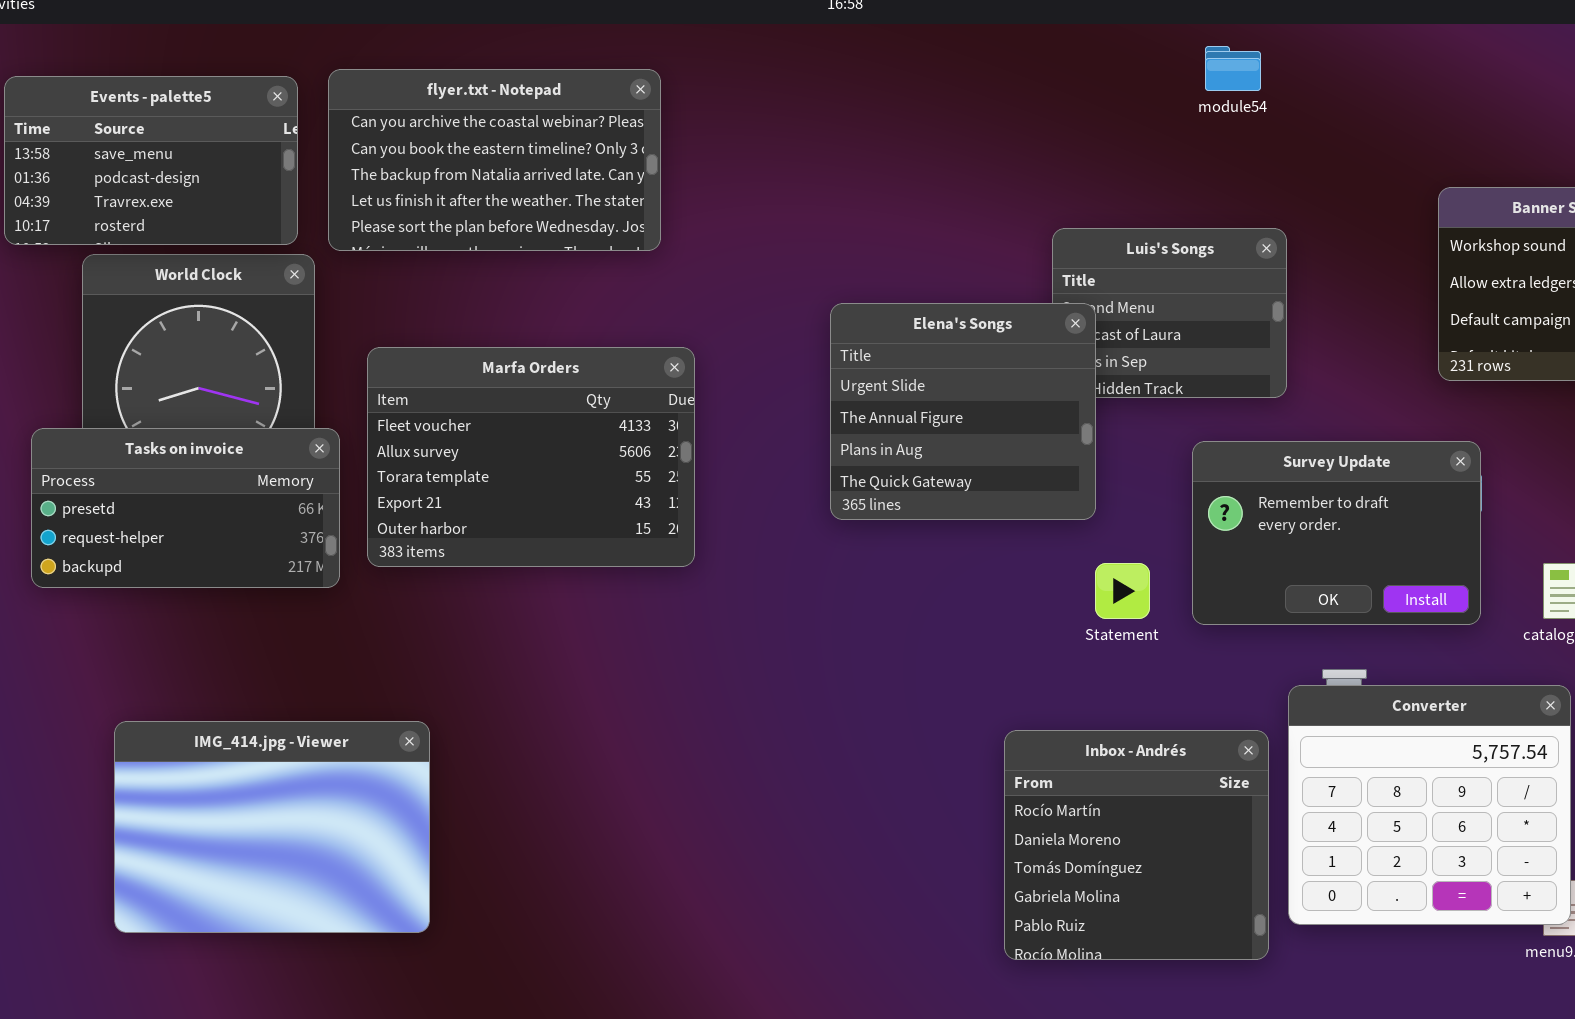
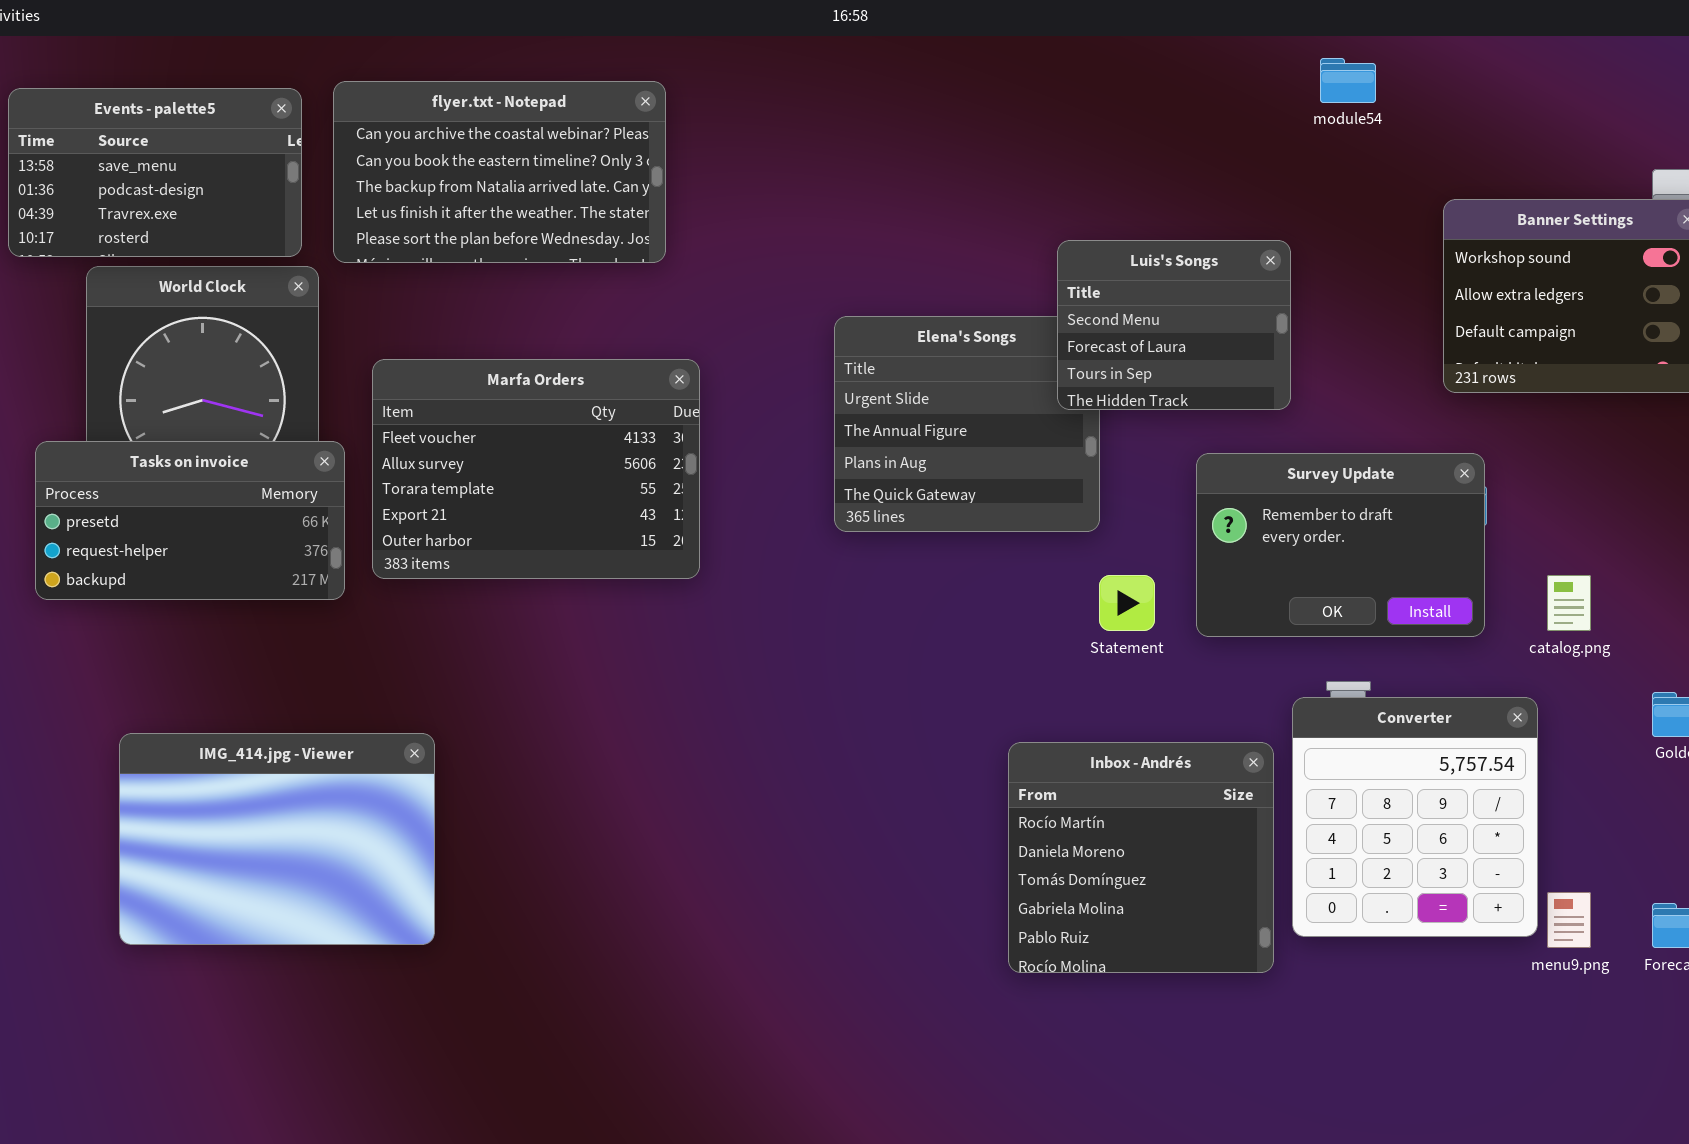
module54: [1205,46,1261,91] -> [1320,58,1376,103], moved
Luis's Songs: [1052,228,1287,398] -> [1057,240,1291,410], raised
Converter: [1288,685,1571,925] -> [1292,697,1538,937], resized

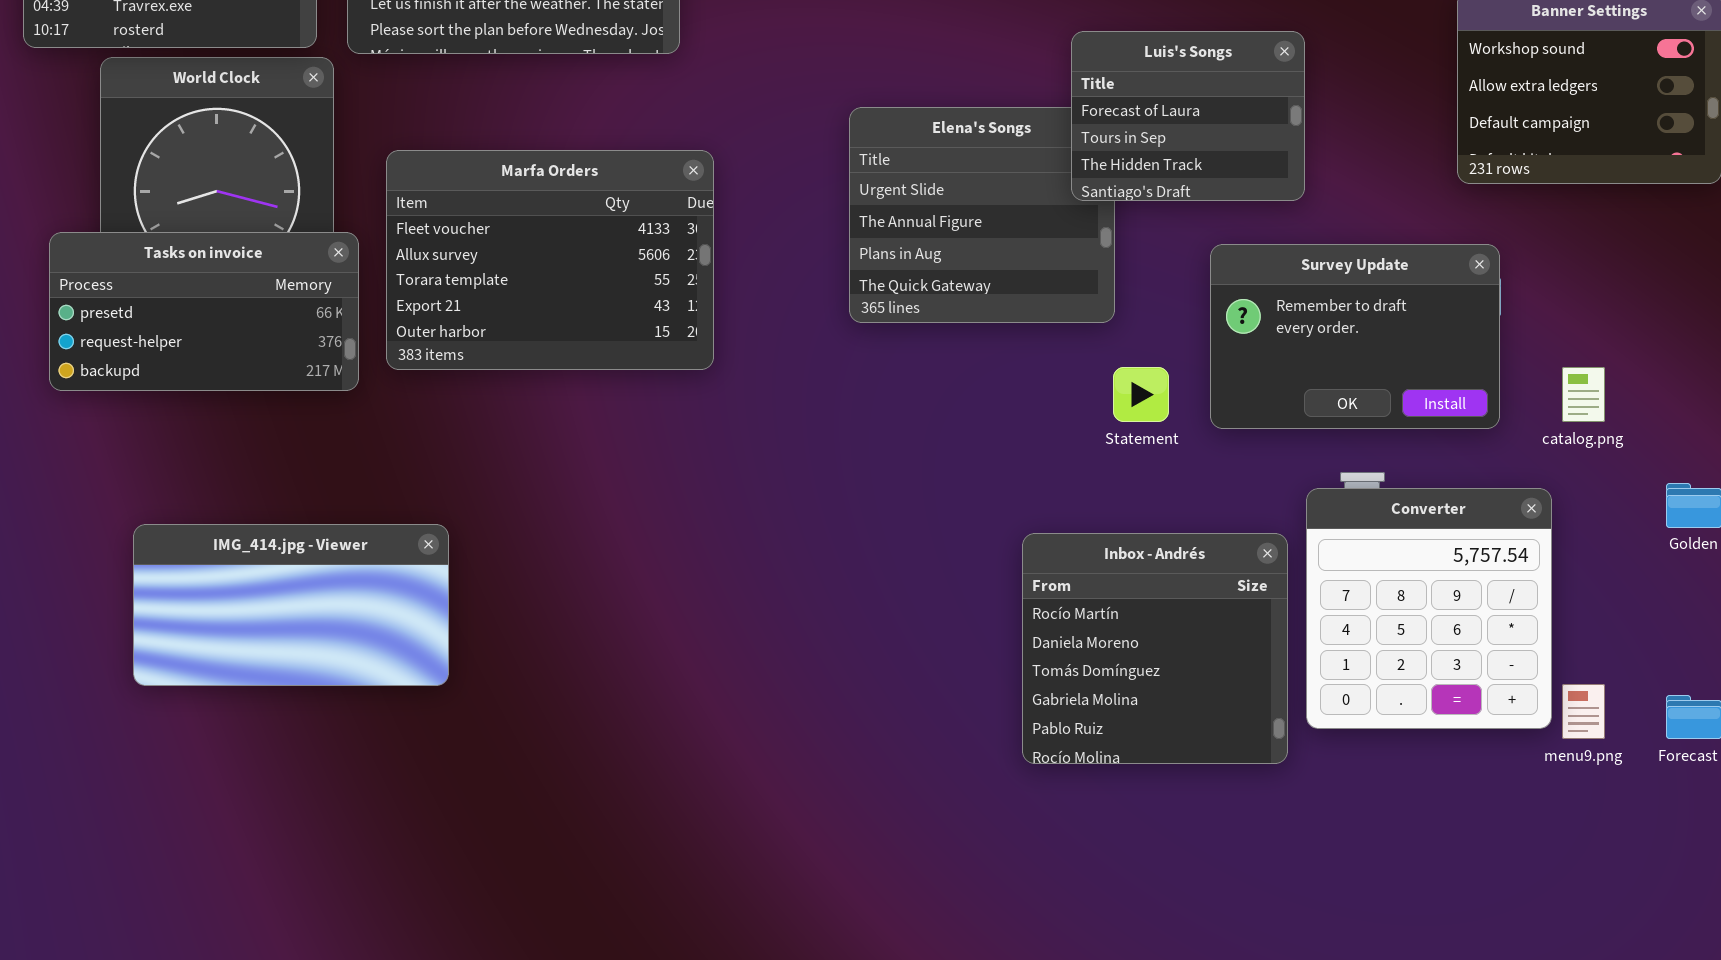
Luis's Songs: [1057,240,1291,410] -> [1071,31,1305,201], scrolled down 1 row
IMG_414.jpg - Viewer: [119,733,435,945] -> [133,524,449,686], resized

